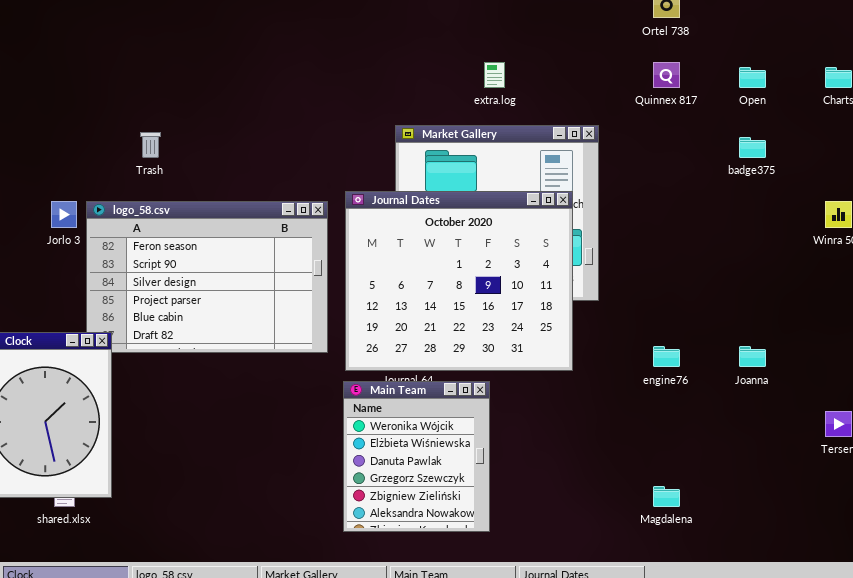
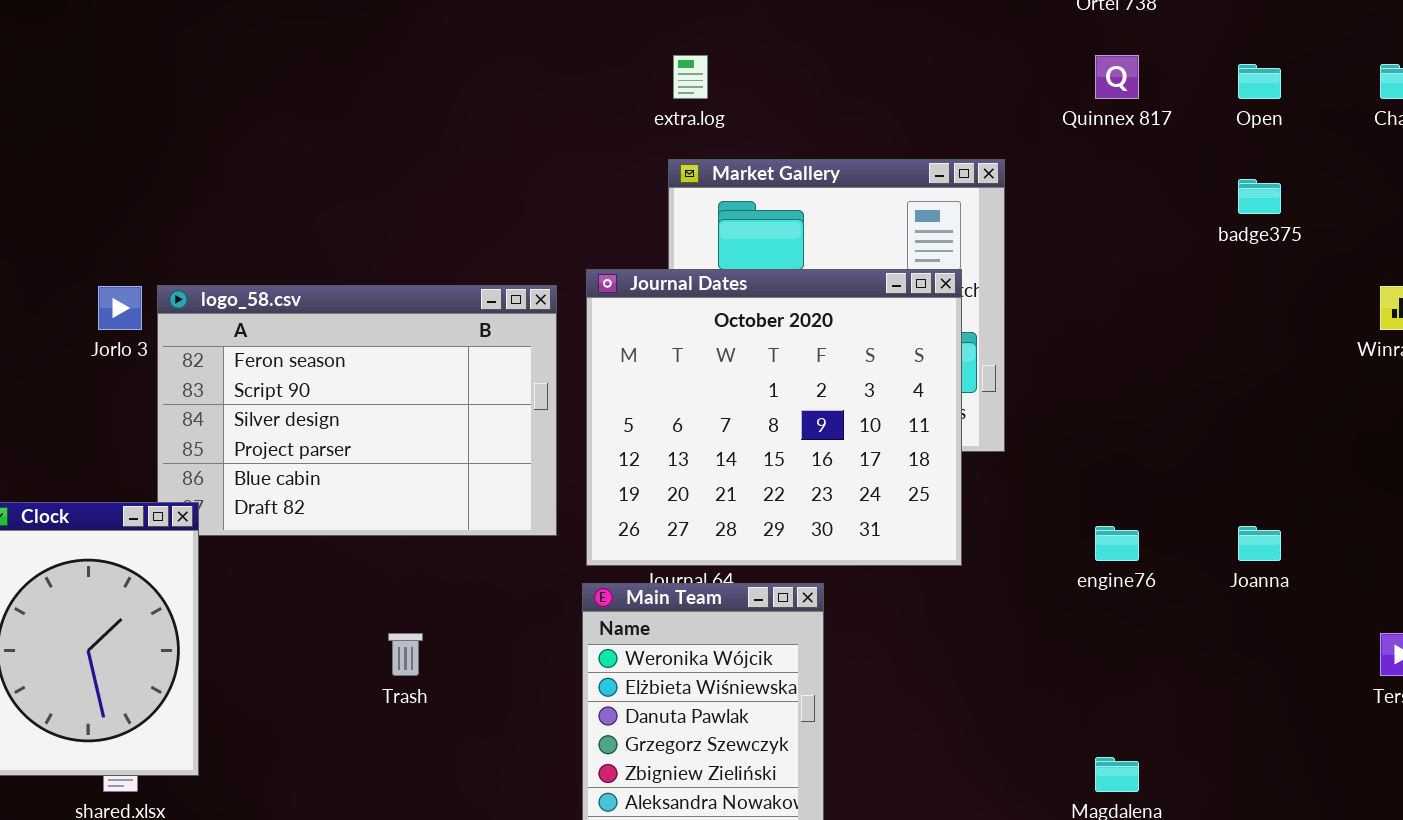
extra.log: [484,62,505,88] -> [673,55,708,99], moved
Trash: [140,132,161,158] -> [388,633,423,676], moved

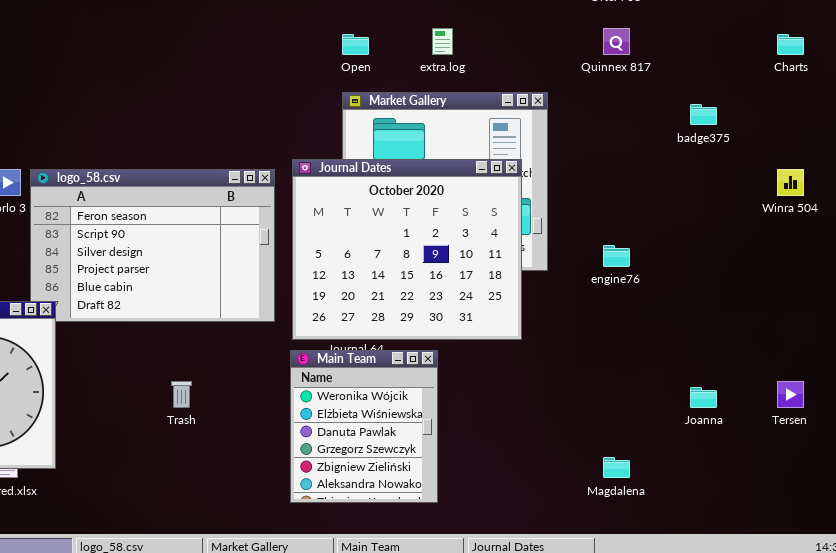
extra.log: [673,55,708,99] -> [432,28,453,55], moved
Open: [1238,64,1281,99] -> [342,34,369,55], moved
engine76: [1095,526,1139,561] -> [603,245,630,267], moved
Joanna: [1238,526,1281,561] -> [690,387,717,408], moved

